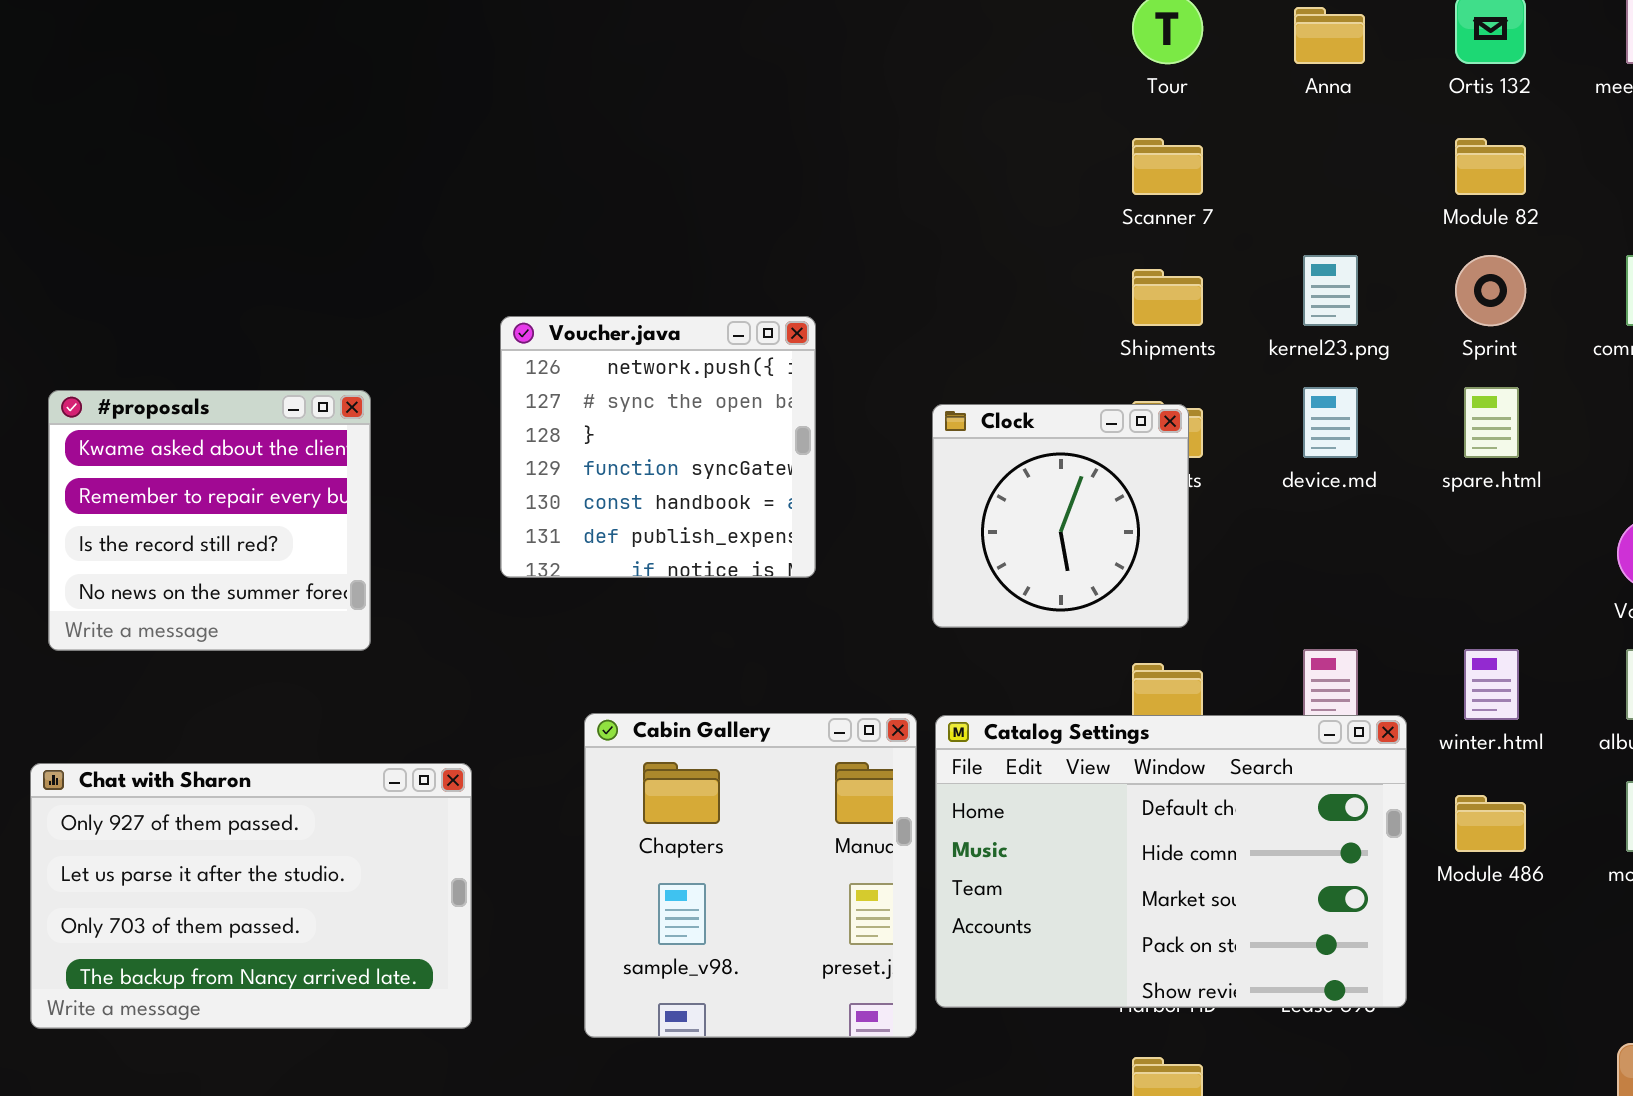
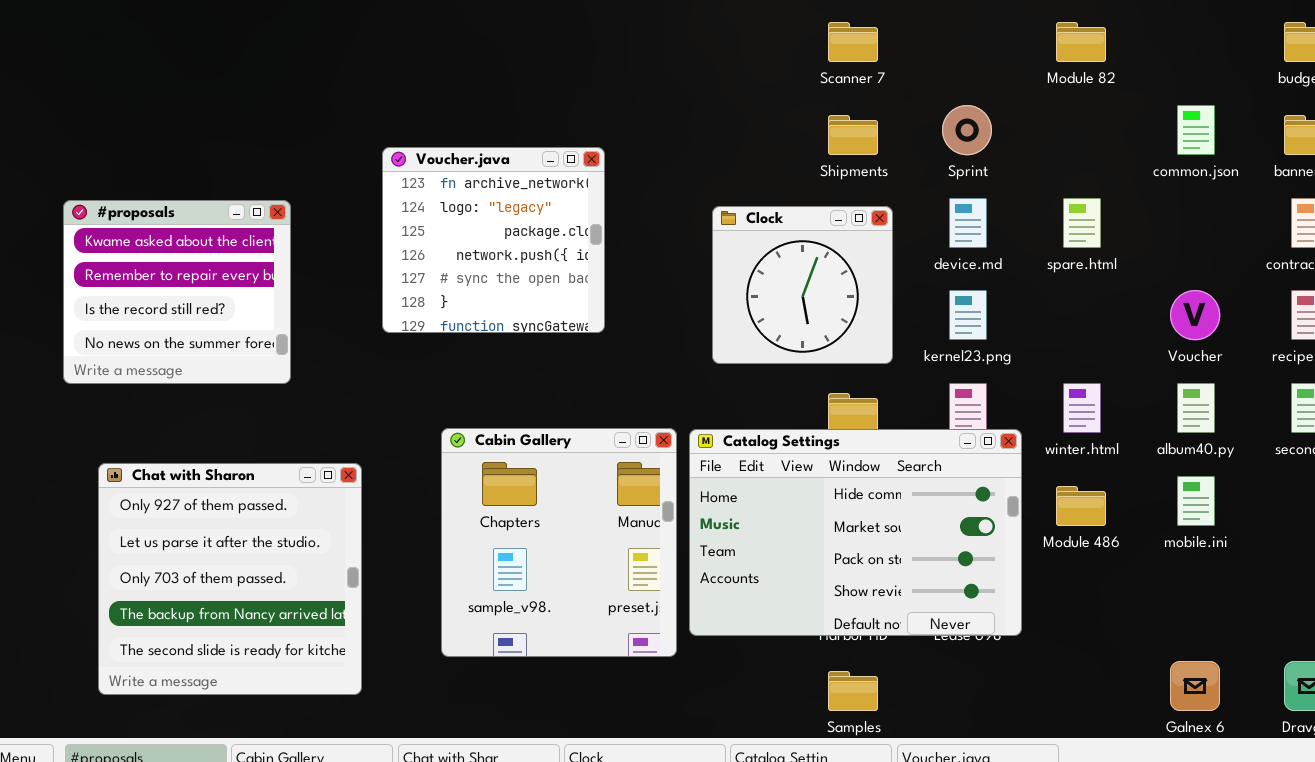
kernel23.png: [1303,255,1358,326] -> [949,290,987,340], moved
Sprint: [1455,255,1526,326] -> [942,105,992,155], moved
Voucher.java: [500,316,816,578] -> [382,147,605,333], scrolled up 3 rows
Clock: [932,404,1189,628] -> [712,206,893,364], moved
Catalog Settings: [935,715,1407,1008] -> [689,429,1022,636], scrolled down 1 row
Chat with Sharon: [30,763,472,1029] -> [98,463,362,695], resized

